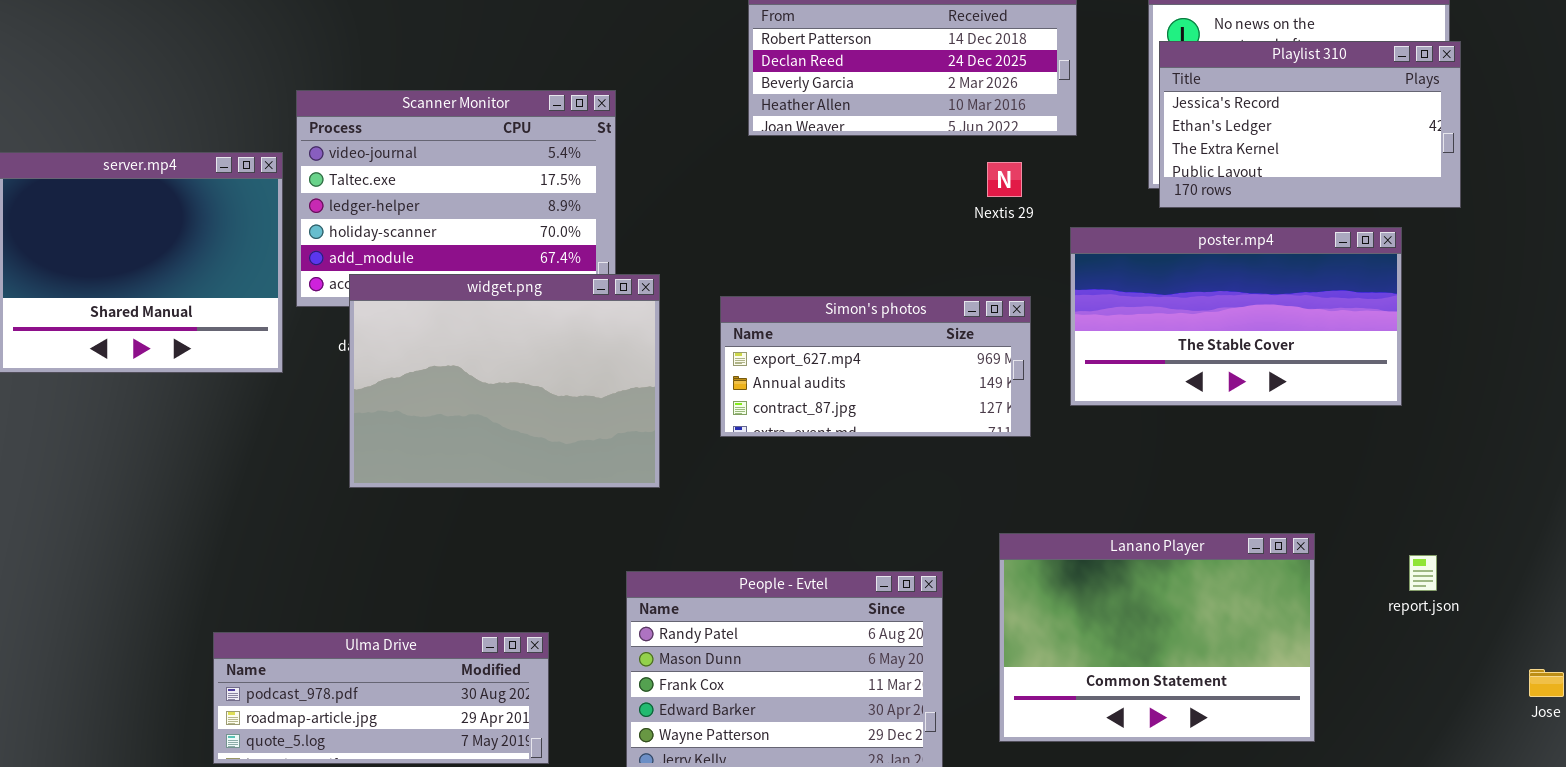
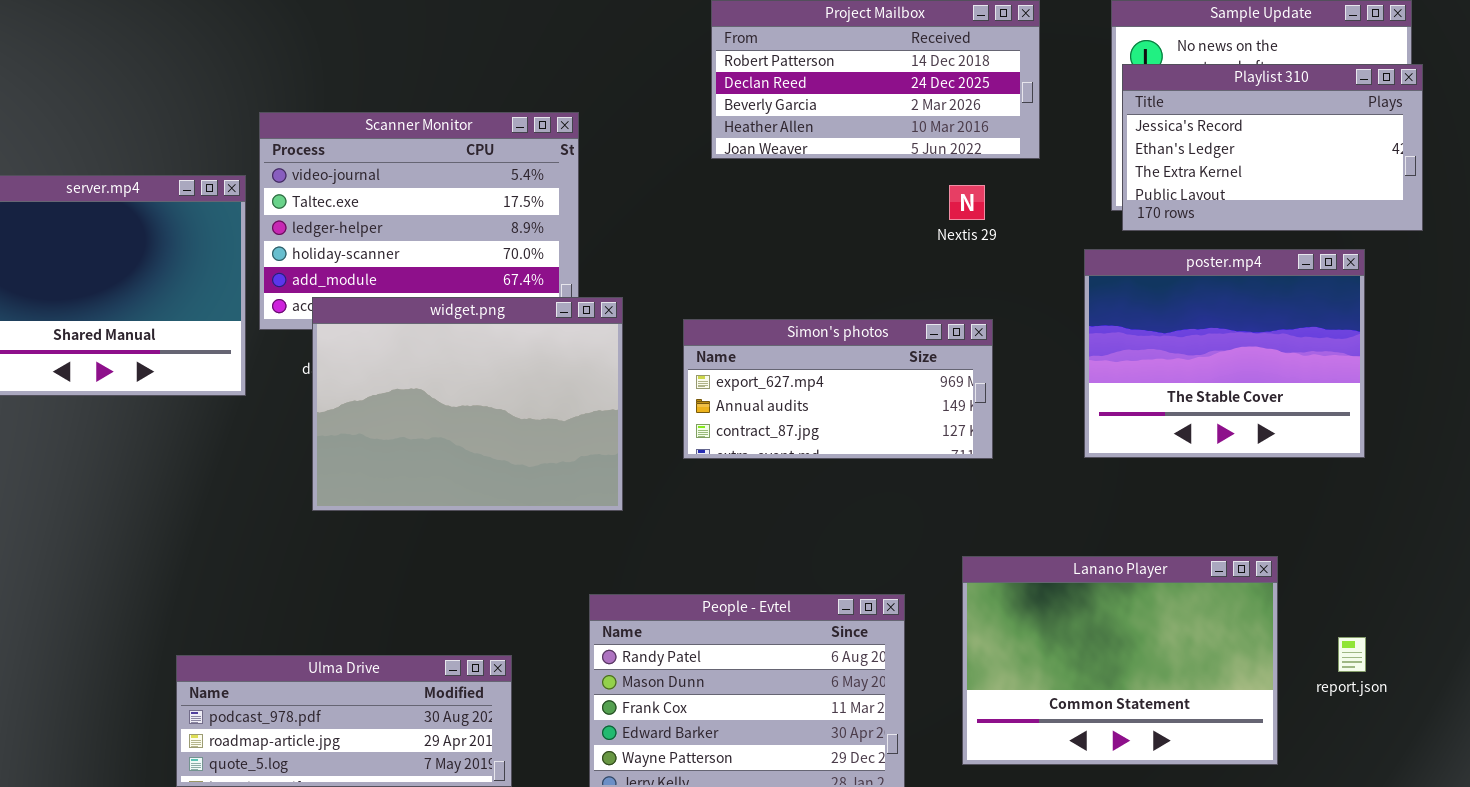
poster.mp4: [1070,227,1402,406] -> [1084,249,1365,458], resized
report.json: [1409,555,1437,591] -> [1338,637,1366,672], moved

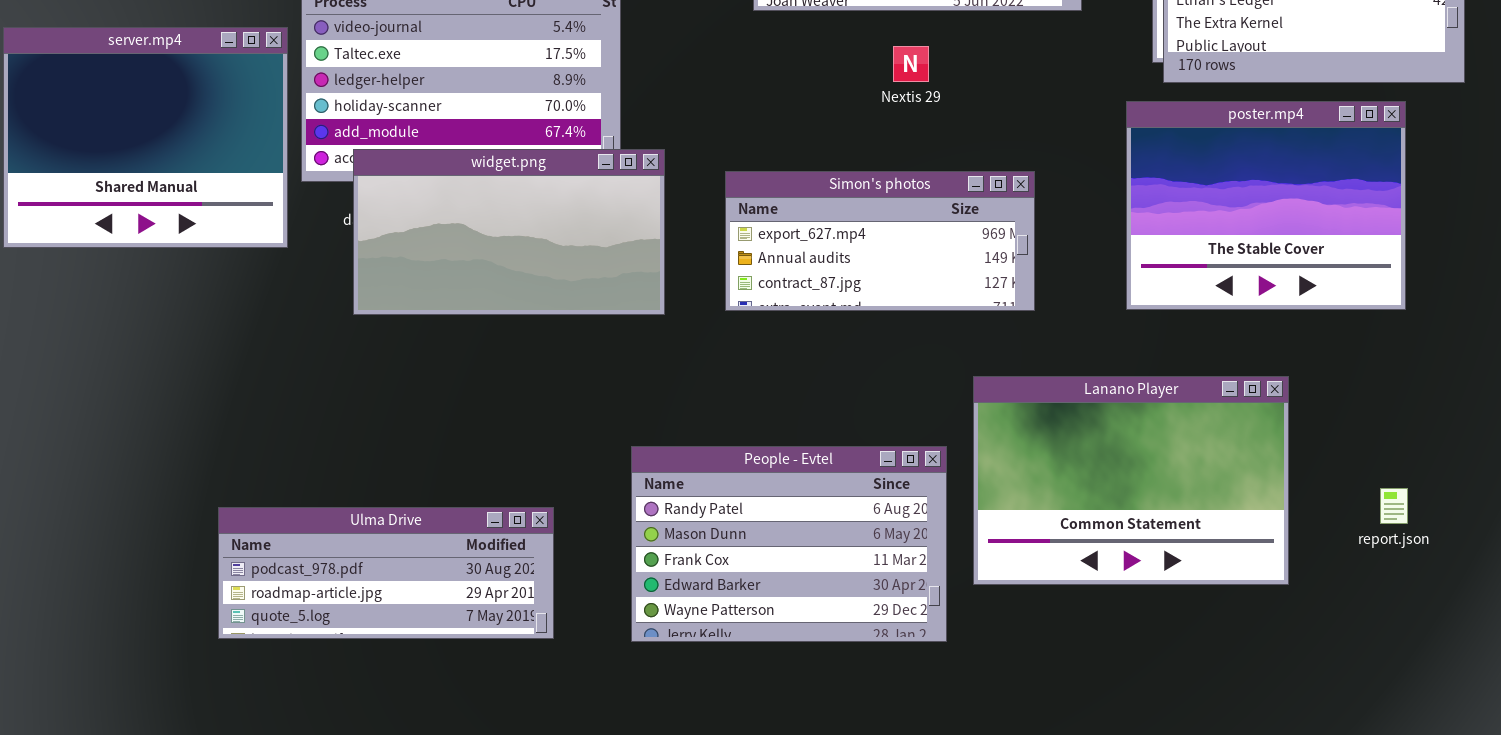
Nextis 29: [949,185,985,220] -> [893,46,929,82], moved
widget.png: [312,297,623,511] -> [353,149,665,315], resized
Lanano Player: [962,556,1278,765] -> [973,376,1289,585], moved

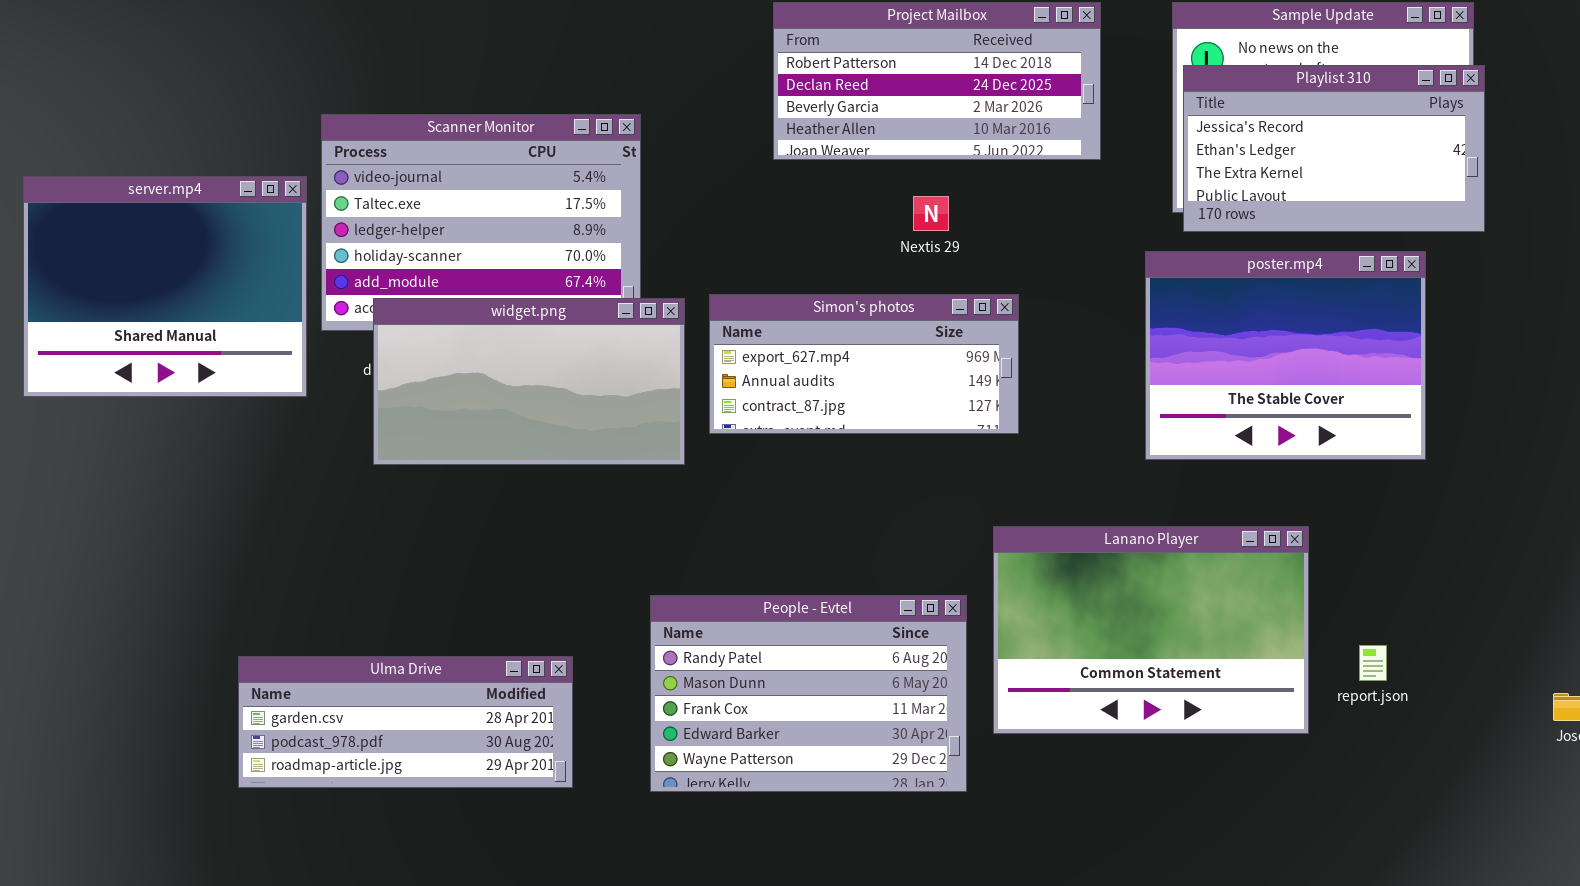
Simon's photos: [725,171,1035,311] -> [709,294,1019,434], moved
report.json: [1380,488,1408,524] -> [1359,645,1387,681], moved
Ulma Drive: [218,507,554,639] -> [238,656,573,788], scrolled up 1 row

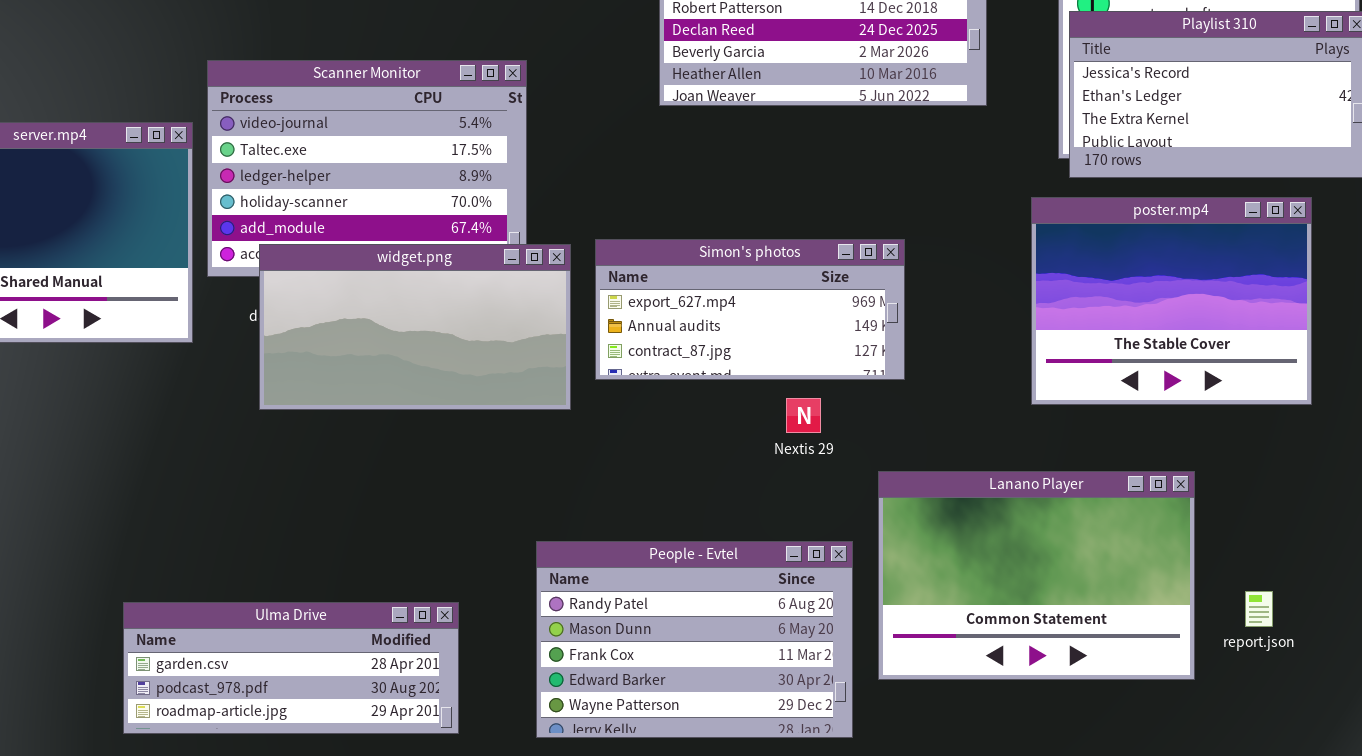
Nextis 29: [913,196,949,231] -> [786,398,821,433], moved

